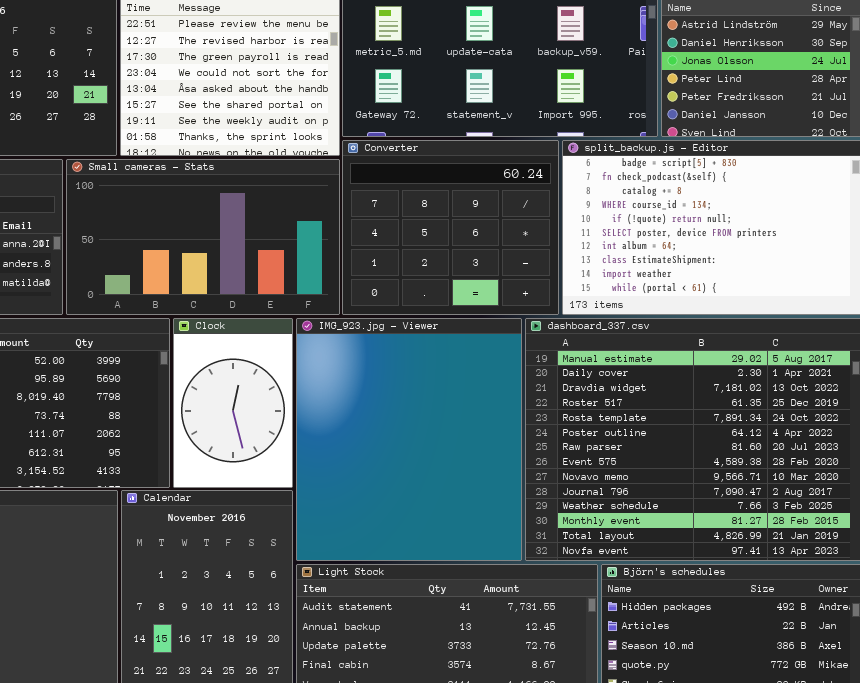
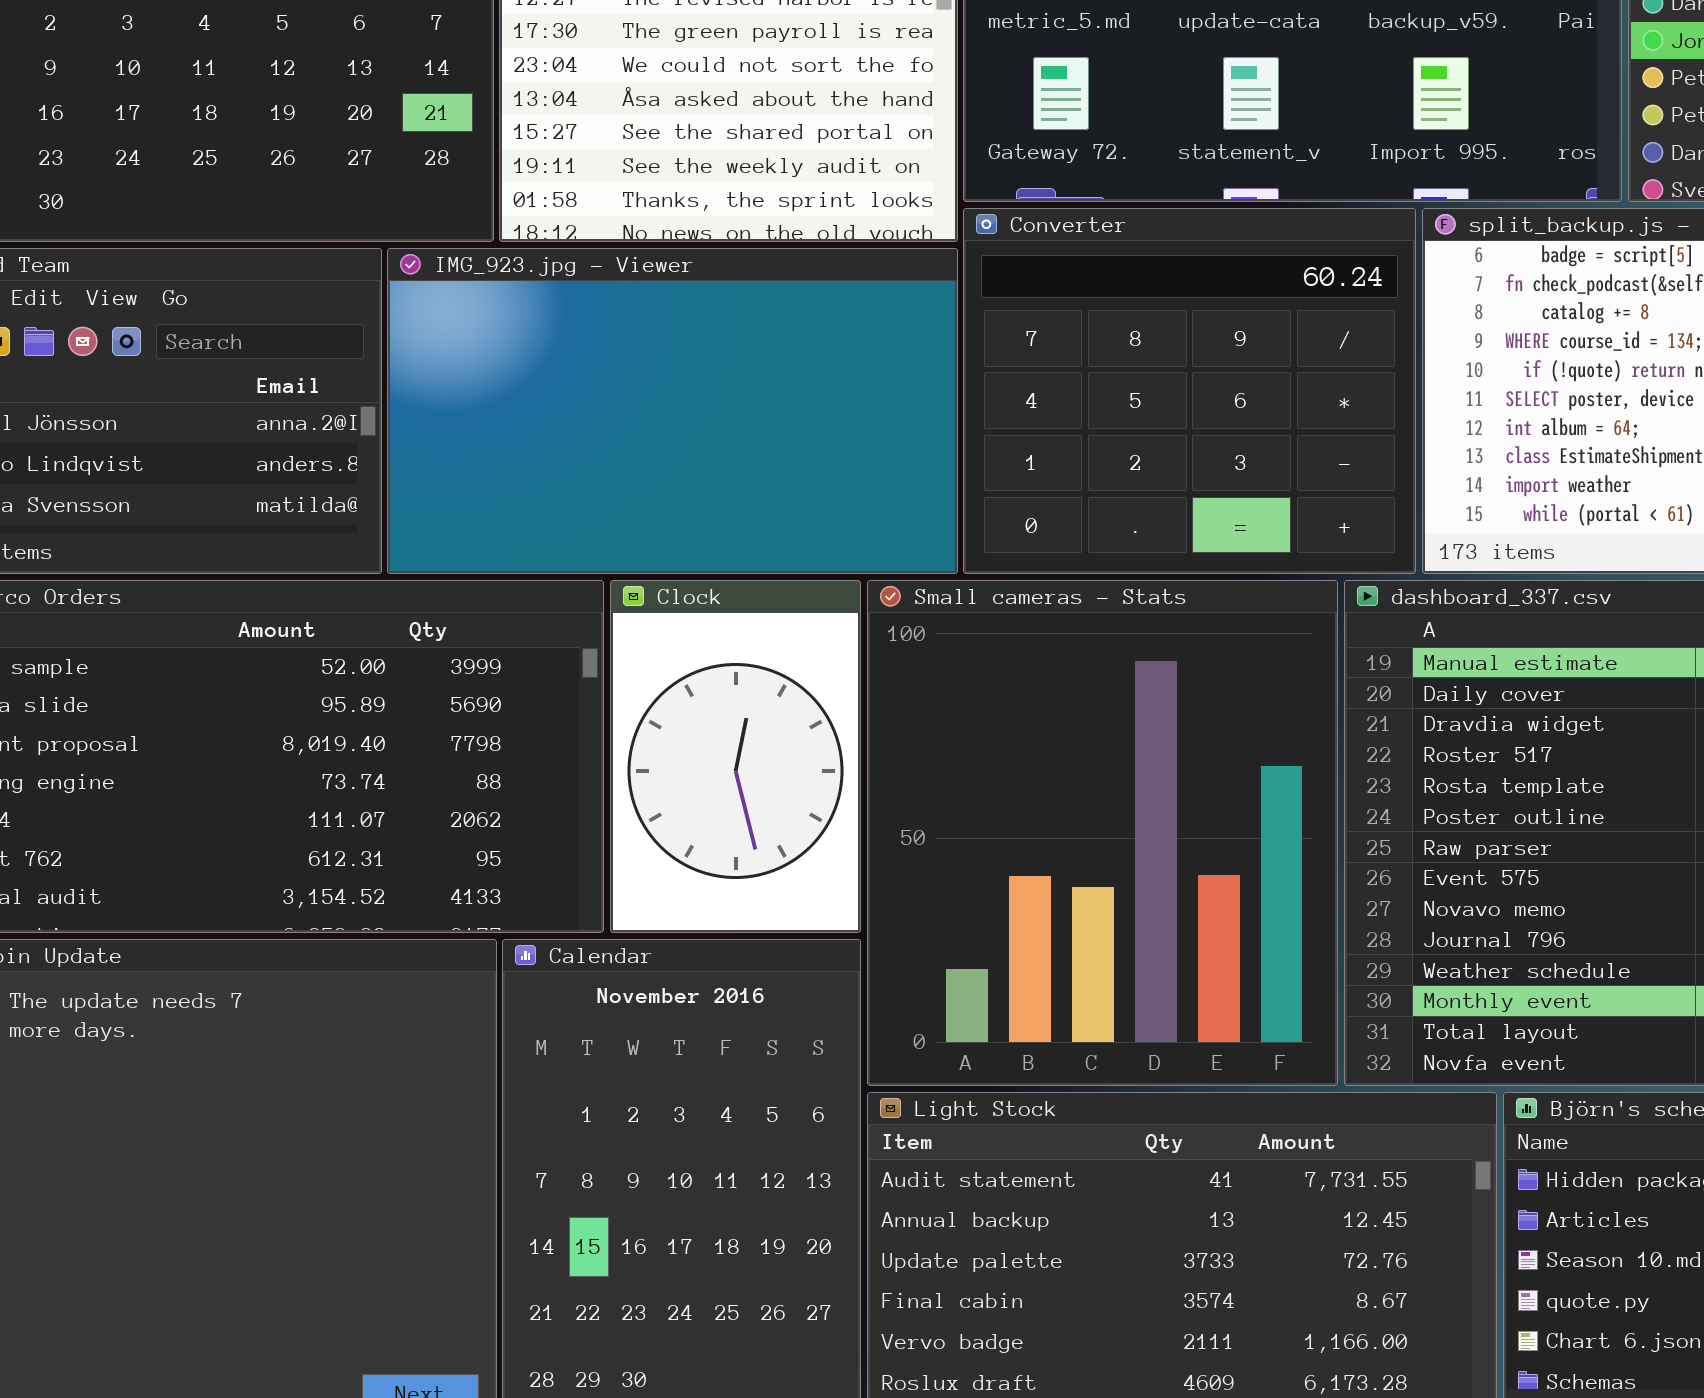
Small cameras - Stats: [66,159,340,315] -> [867,580,1338,1086], moved, resized
IMG_923.jpg - Viewer: [296,318,522,561] -> [387,248,958,574], moved, resized

